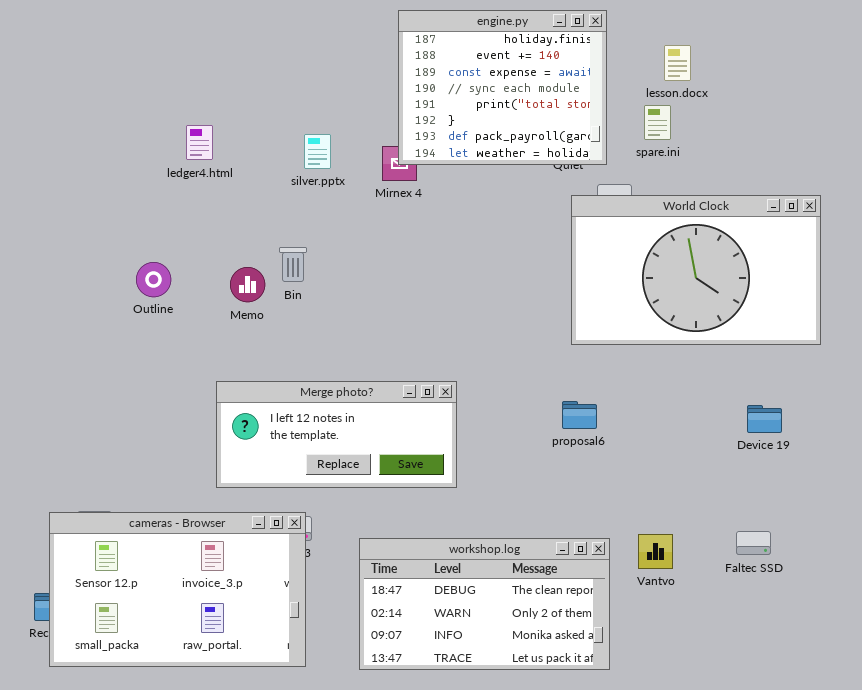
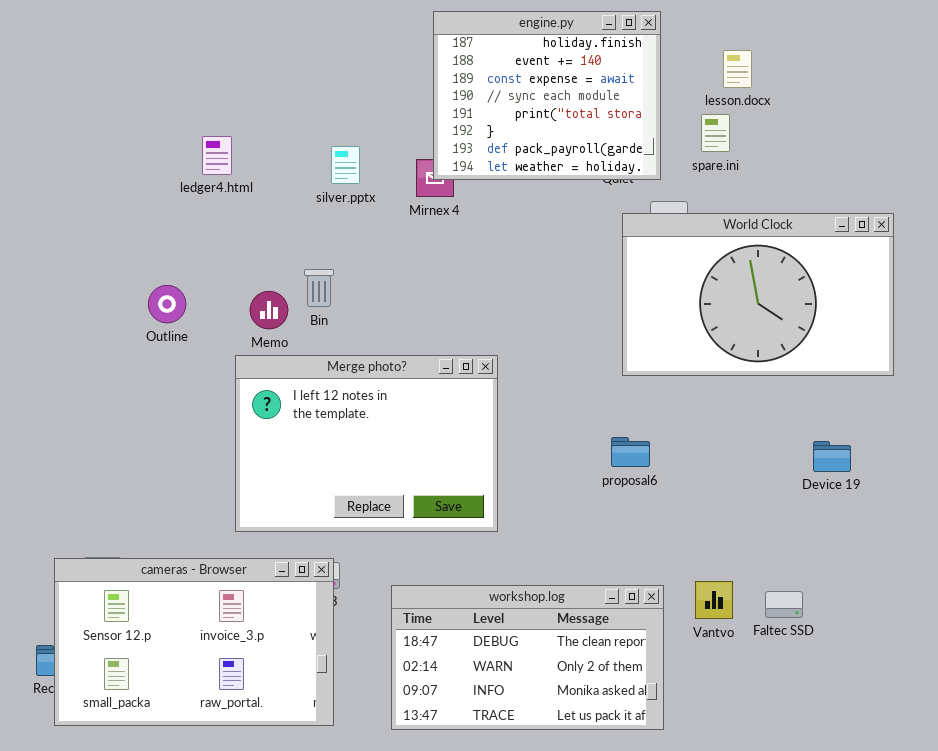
Merge photo?: [216,381,457,488] -> [235,355,498,532], resized
Faltec SSD: [736,531,771,555] -> [765,591,803,618], moved

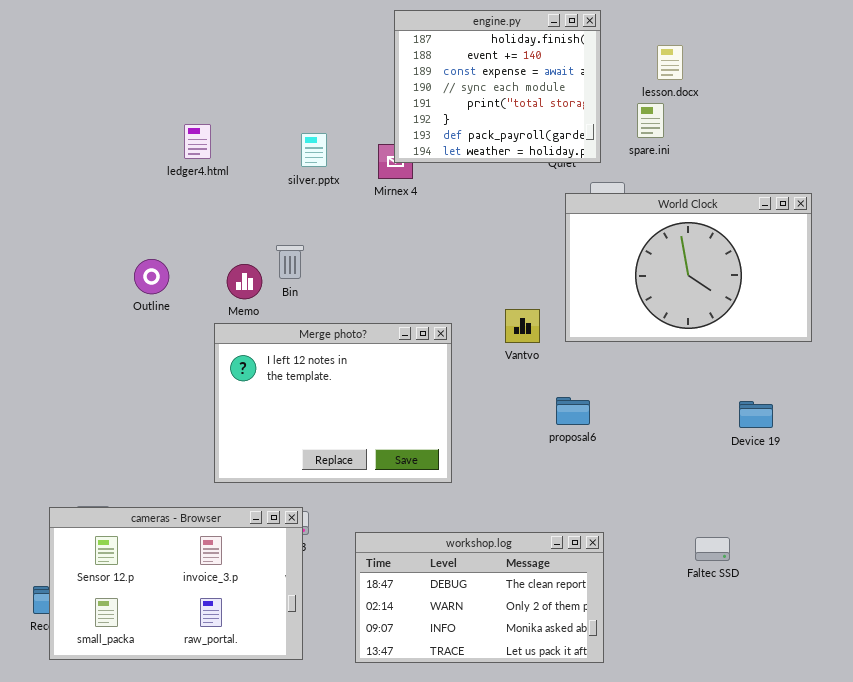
Vantvo: [695,581,733,619] -> [505,309,540,343], moved

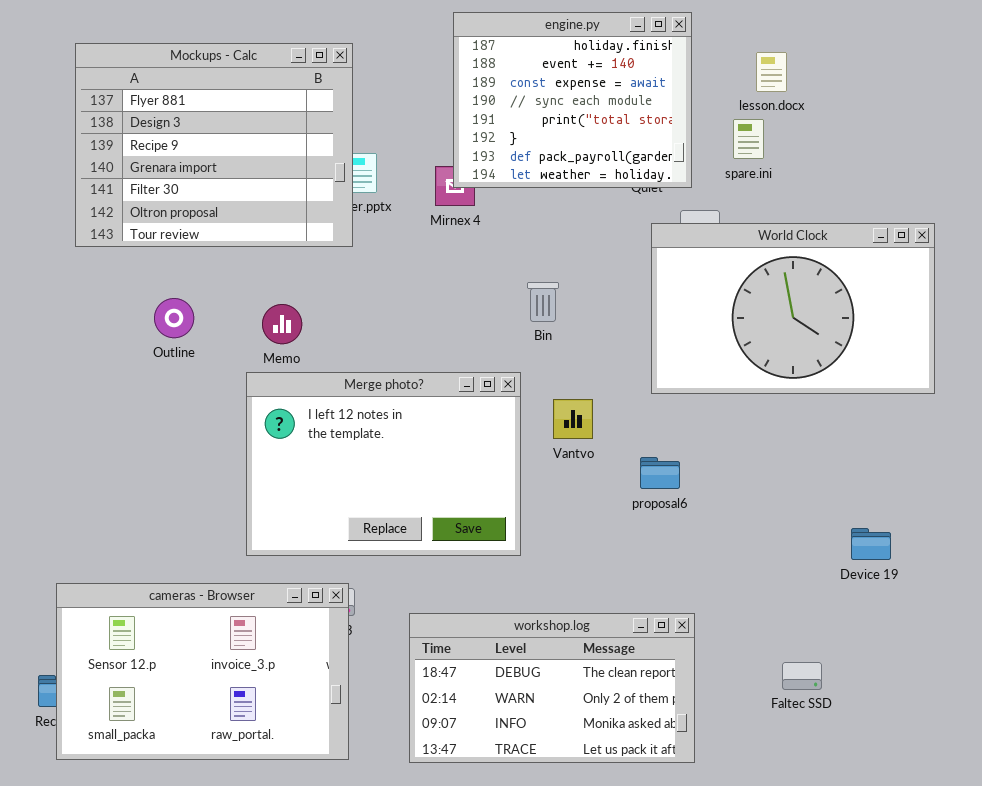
Mockups - Calc: none -> [75,43,353,247], opened
Bin: [276,245,304,279] -> [527,282,559,322], moved
Vantvo: [505,309,540,343] -> [553,399,593,439], moved
Device 19: [739,401,773,428] -> [851,528,891,560], moved
Faltec SSD: [695,537,730,561] -> [782,662,822,690], moved

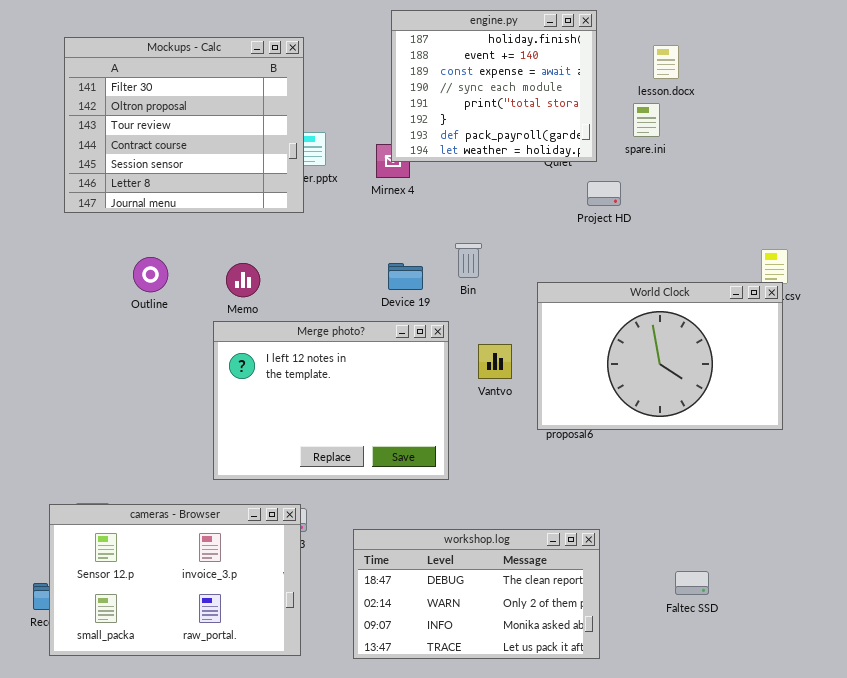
Mockups - Calc: [75,43,353,247] -> [64,37,304,213], scrolled down 4 rows
World Clock: [651,223,935,394] -> [537,282,783,430], moved
Device 19: [851,528,891,560] -> [388,263,423,290], moved

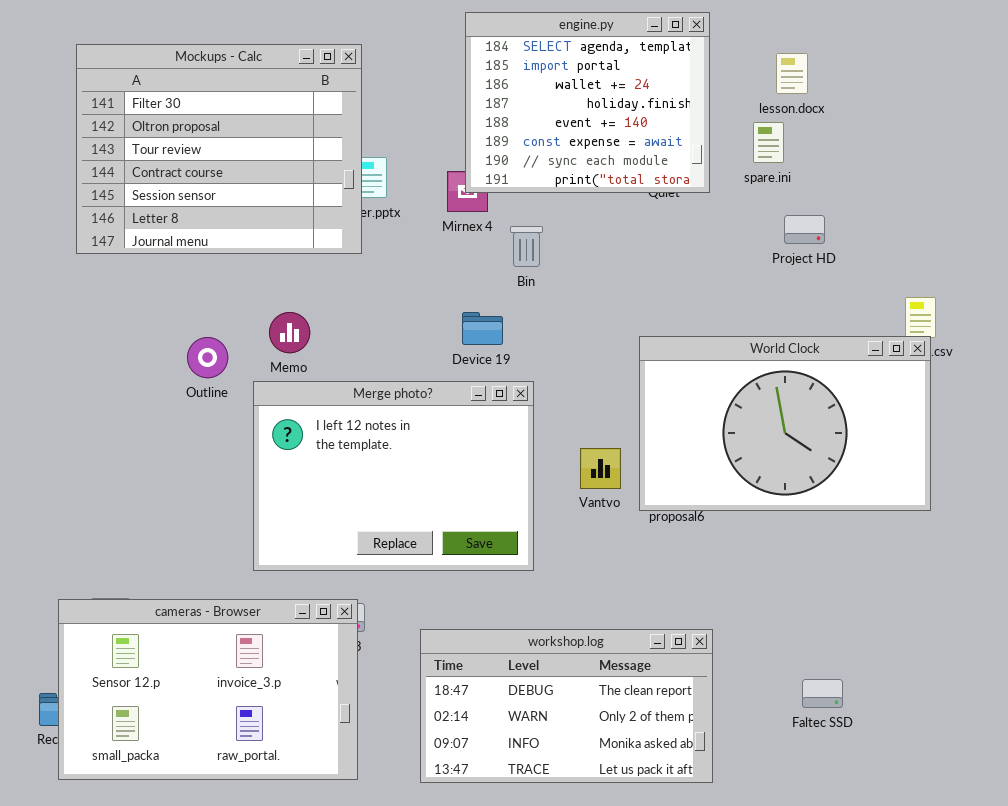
engine.py: [391,10,597,162] -> [465,12,710,193], scrolled up 3 rows
Project HD: [587,181,621,206] -> [784,215,825,244], moved
Bin: [455,243,482,278] -> [510,226,543,267], moved
Outline: [133,257,168,292] -> [187,337,228,378], moved
Vantvo: [478,344,512,379] -> [580,448,621,489], moved

